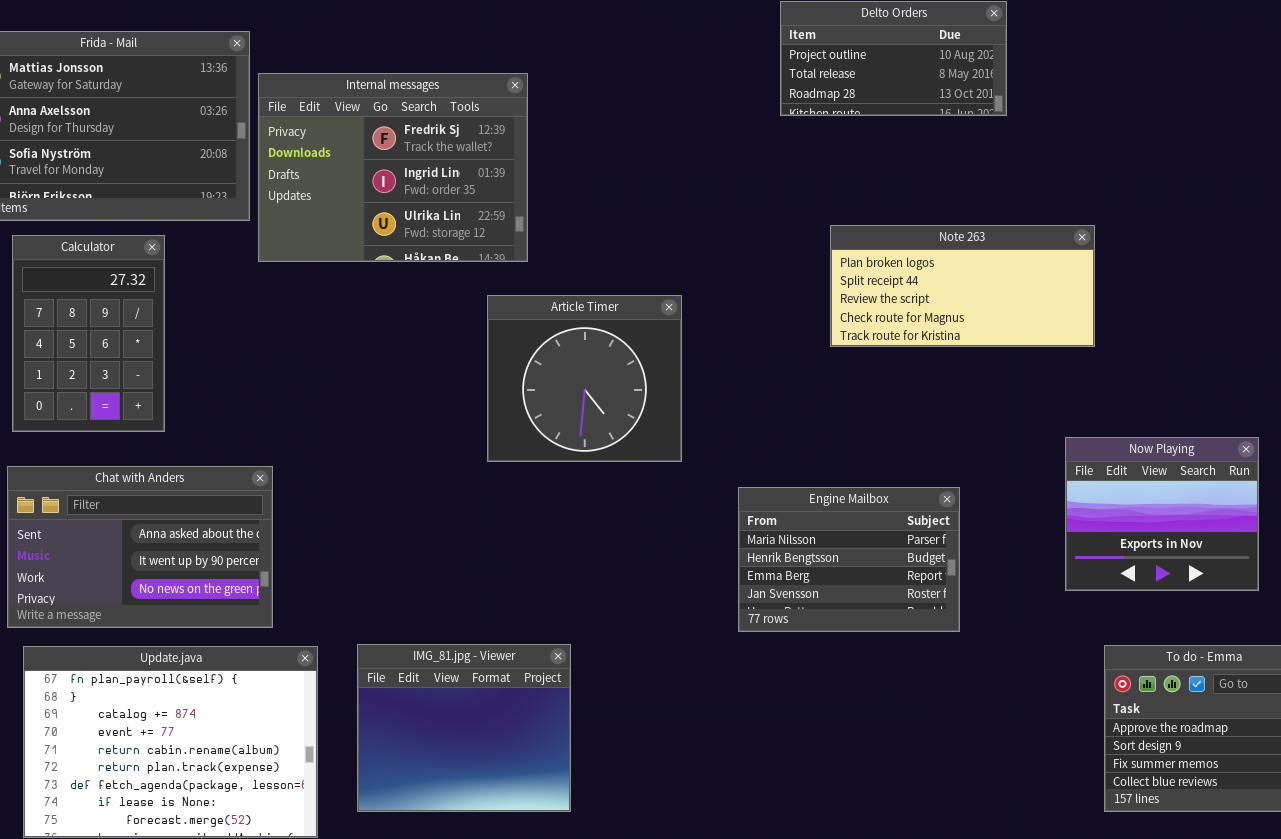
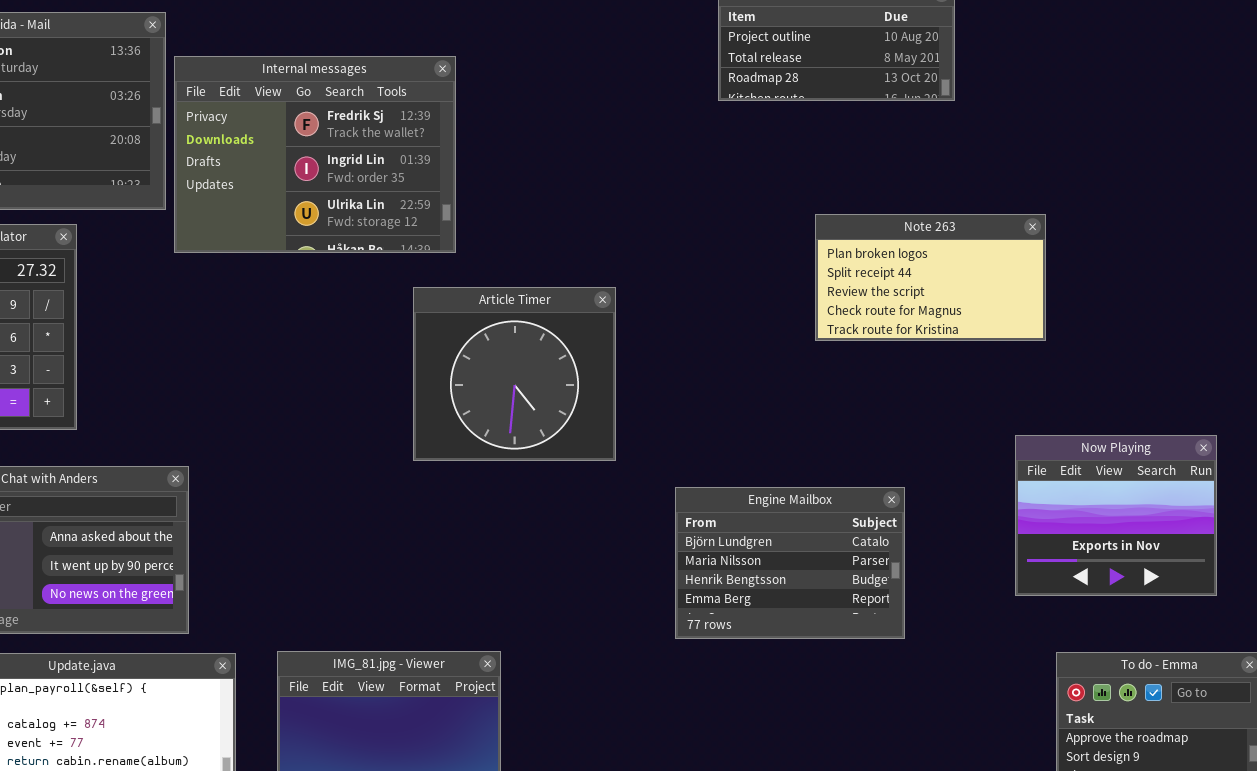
Note 263: [830,225,1095,347] -> [815,214,1046,341], resized
Engine Mailbox: [738,487,960,632] -> [675,487,905,639], scrolled up 1 row

